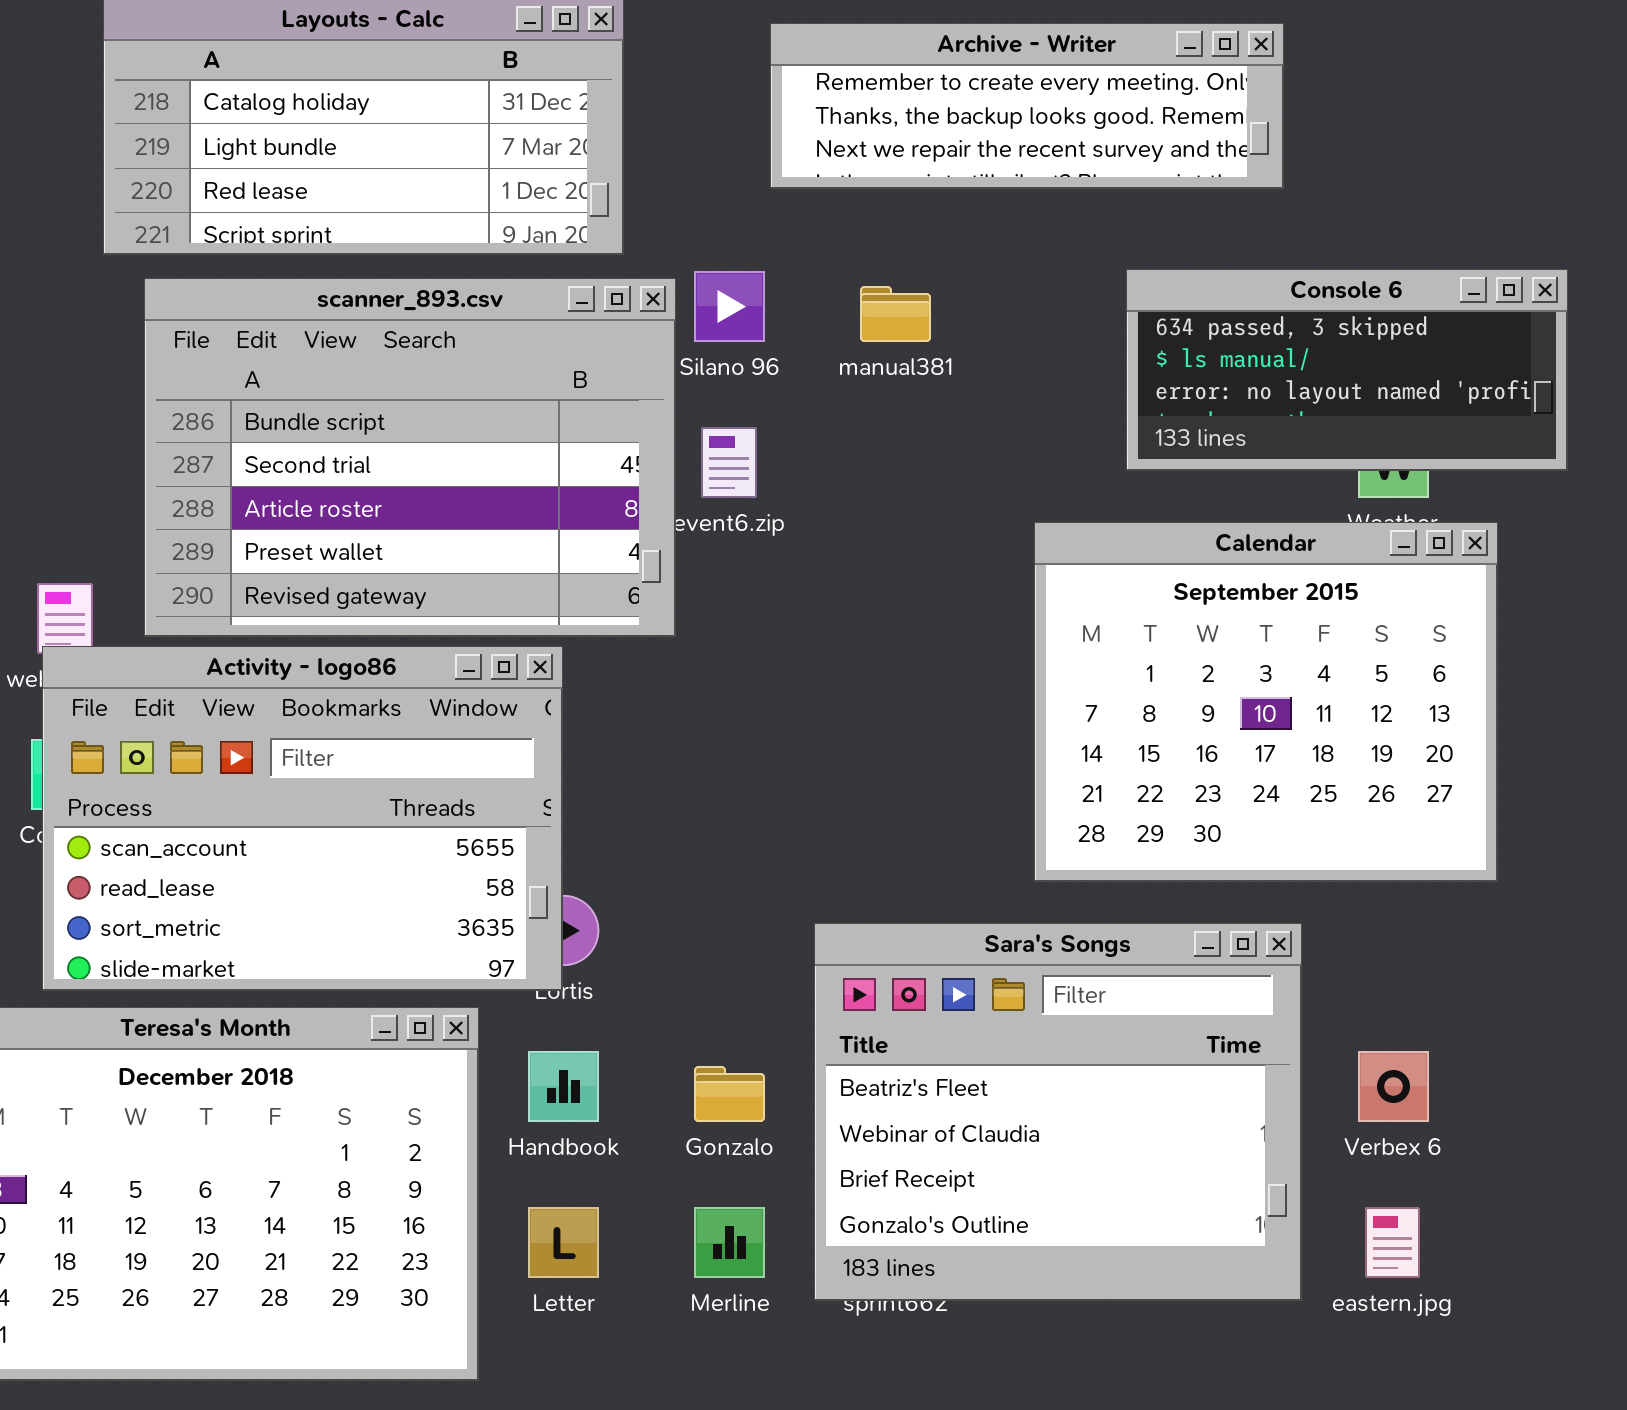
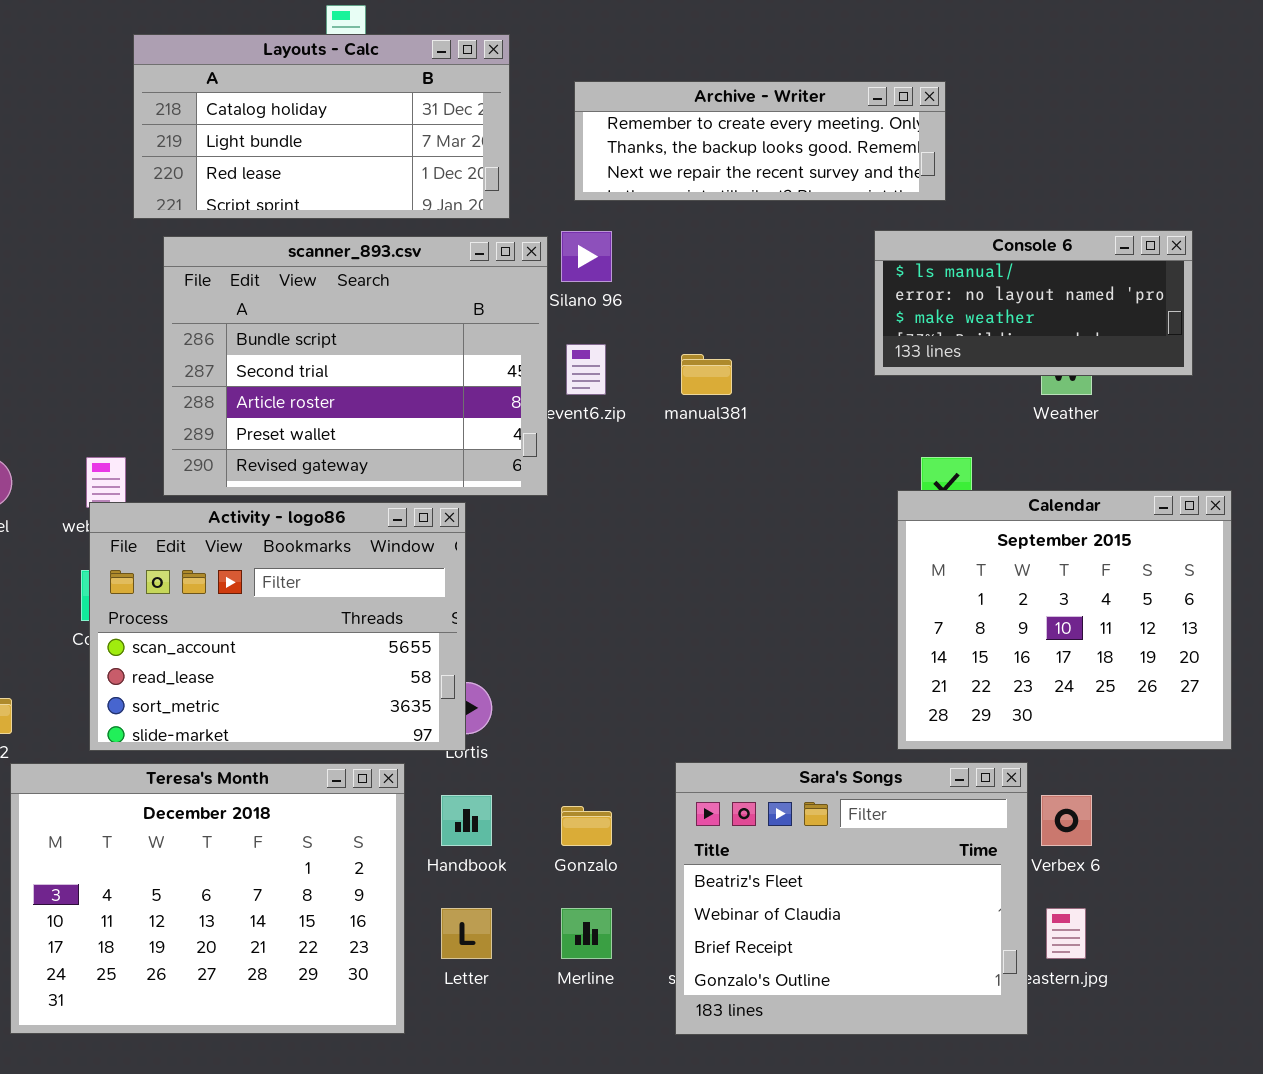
Archive - Writer: [770,23,1284,189] -> [574,81,946,201], moved
Console 6: [1126,269,1568,471] -> [874,230,1193,376], scrolled down 1 row
manual381: [860,286,931,342] -> [681,354,732,395], moved
Calendar: [1034,522,1498,882] -> [897,490,1232,750], moved
Sara's Songs: [814,923,1302,1301] -> [675,762,1028,1035], moved

